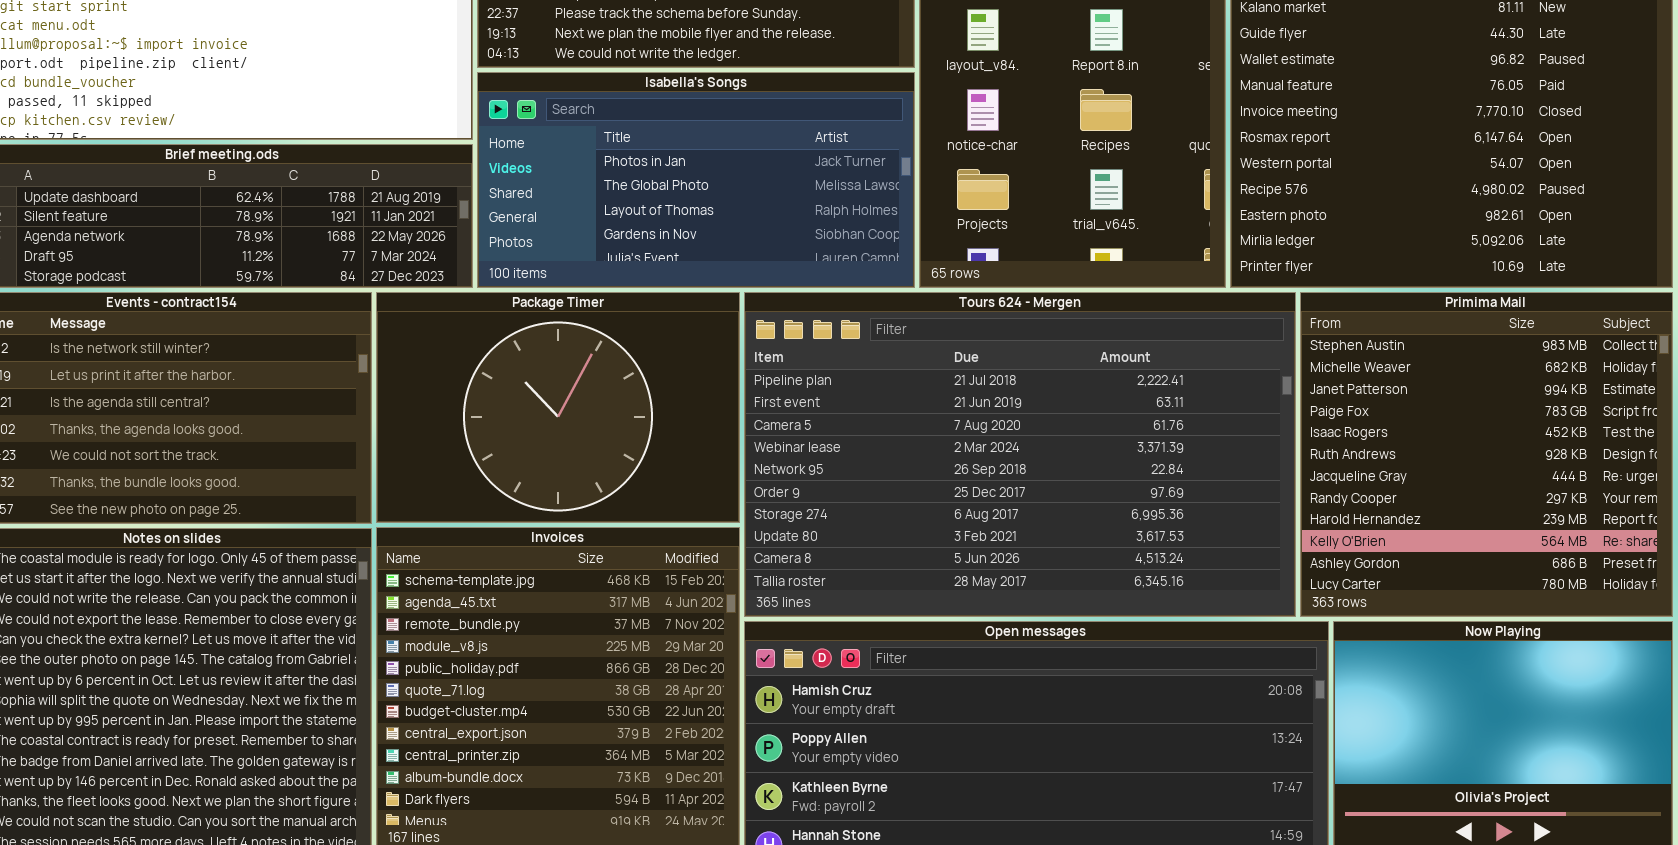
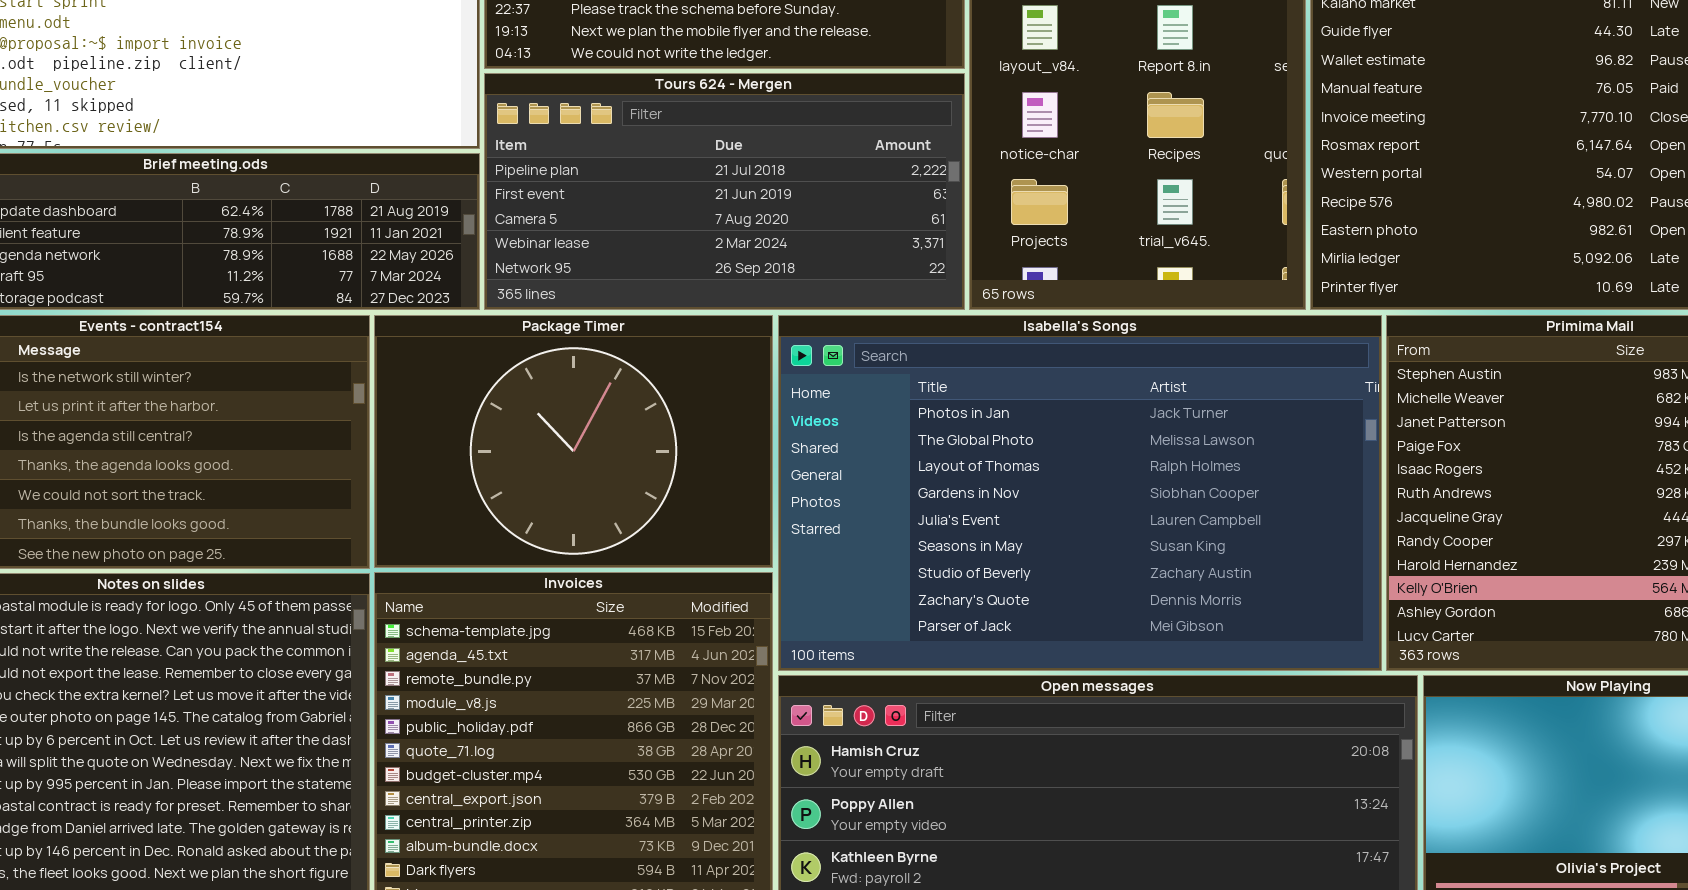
Isabella's Songs: [477,72,915,288] -> [778,315,1382,671], moved, resized
Tours 624 - Mergen: [744,292,1296,617] -> [484,73,965,310], moved, resized

